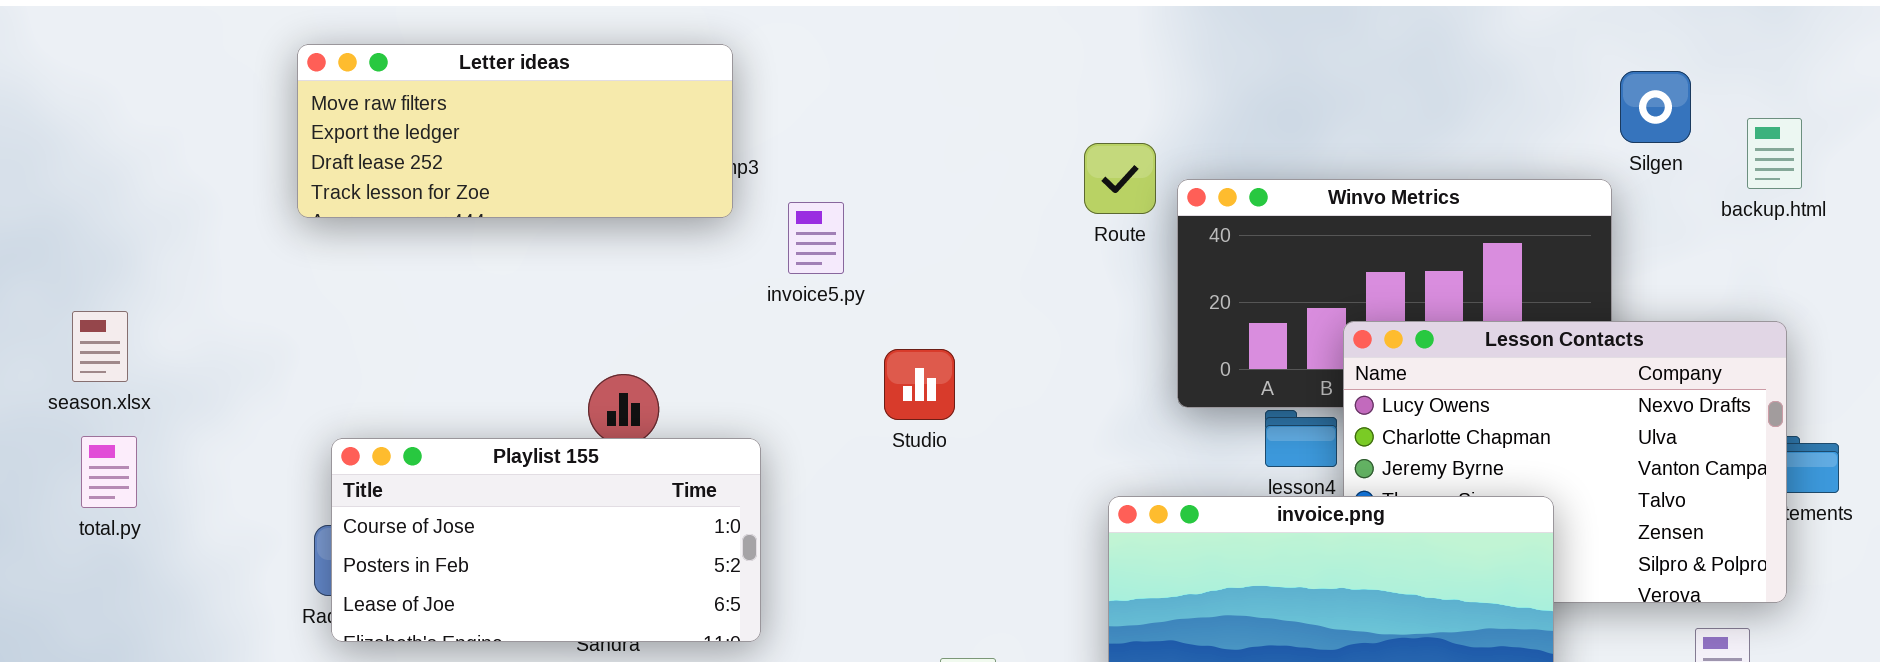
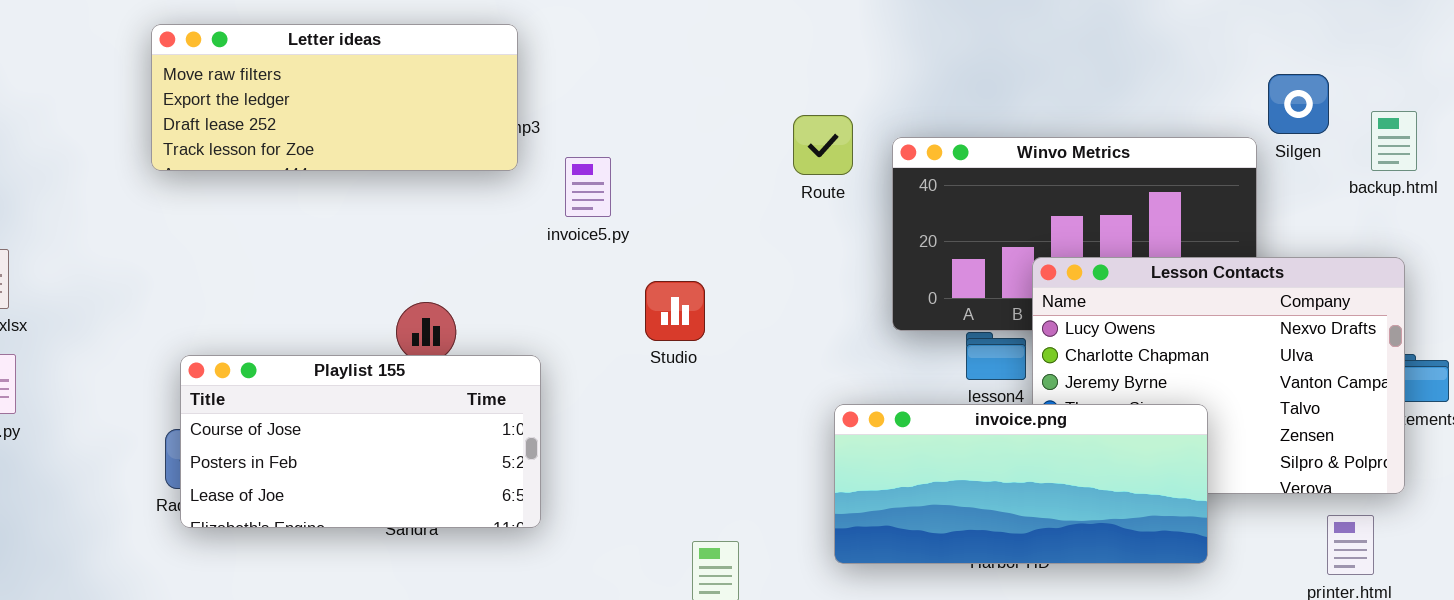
Silgen: [1620,71,1691,143] -> [1268,74,1329,134], moved
backup.html: [1747,118,1802,189] -> [1371,111,1417,171], moved
Route: [1084,143,1156,214] -> [793,115,853,175], moved

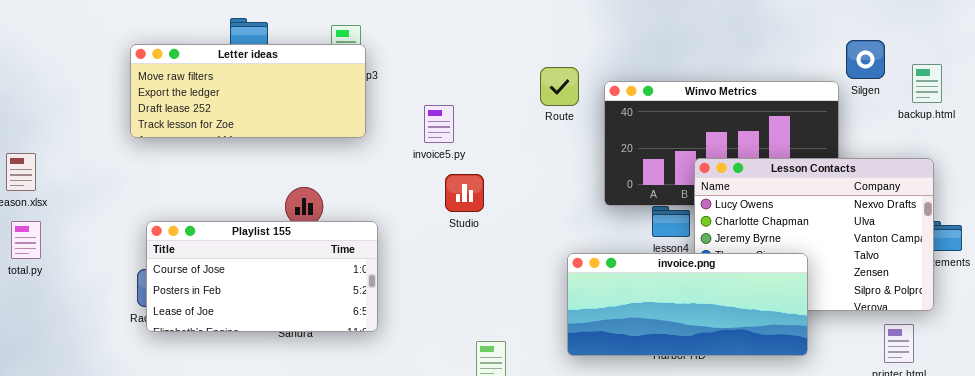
Letter ideas: [151,24,518,171] -> [130,44,366,138], moved
invoice5.py: [565,157,611,217] -> [424,105,454,143], moved

